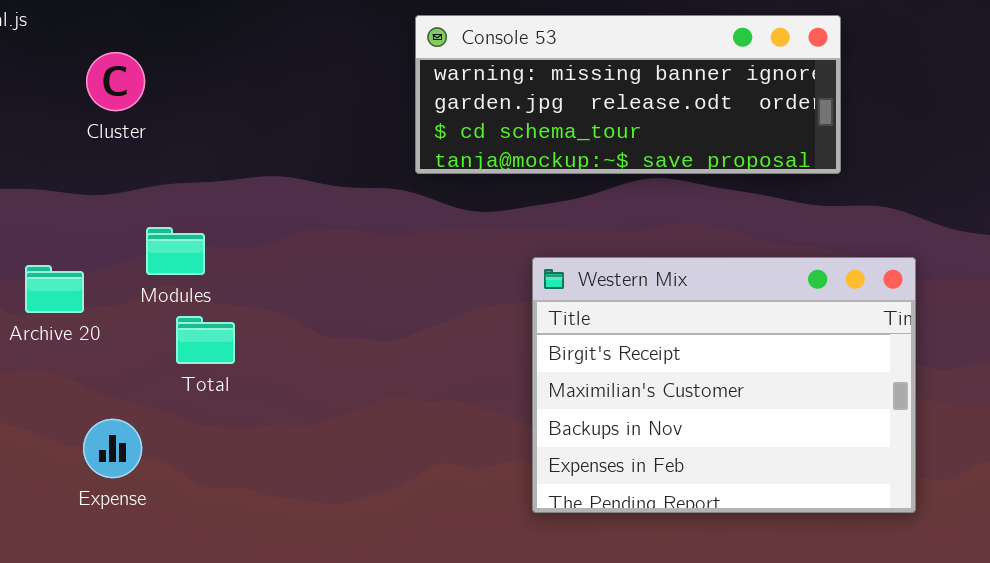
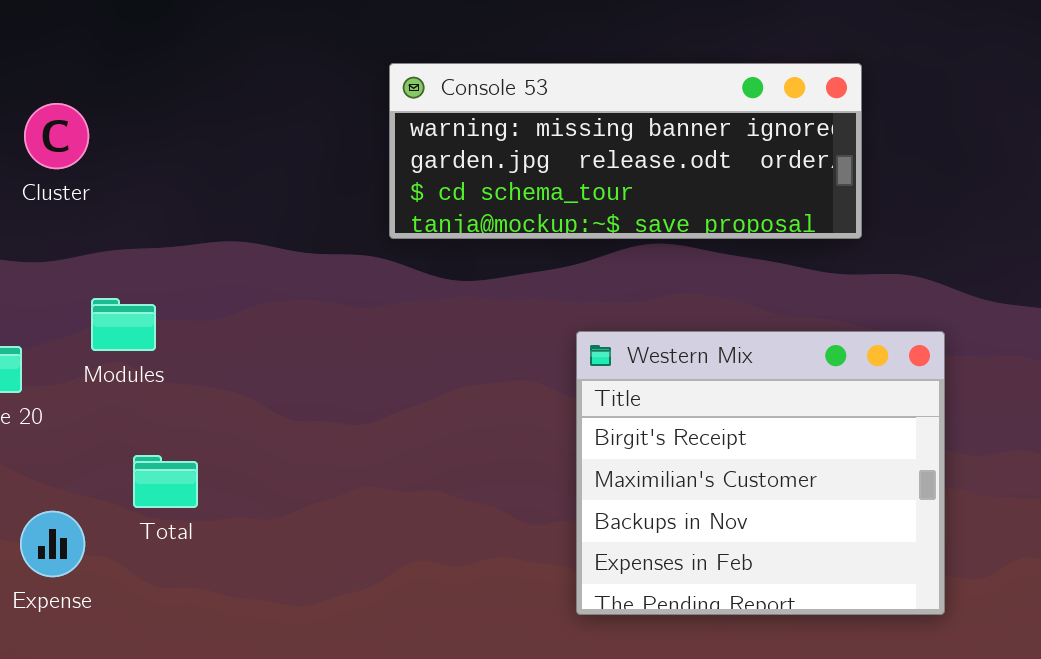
Western Mix: [532,257,916,513] -> [576,331,945,615], resized
Total: [176,316,235,364] -> [133,455,198,508], moved

